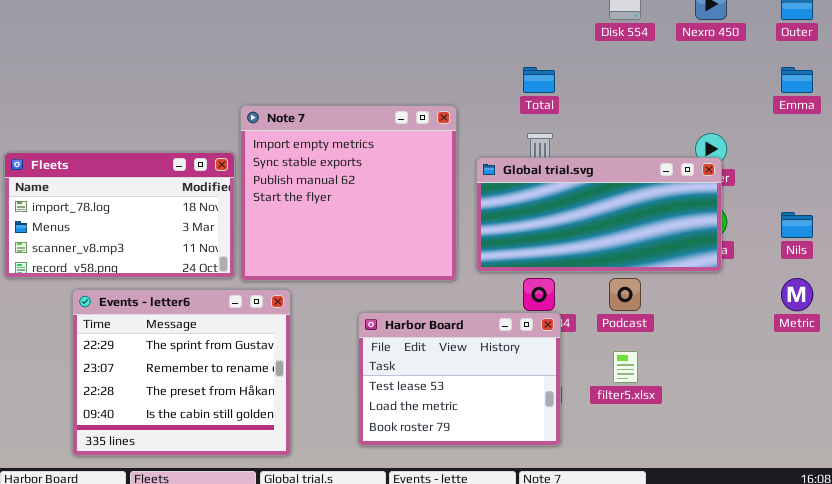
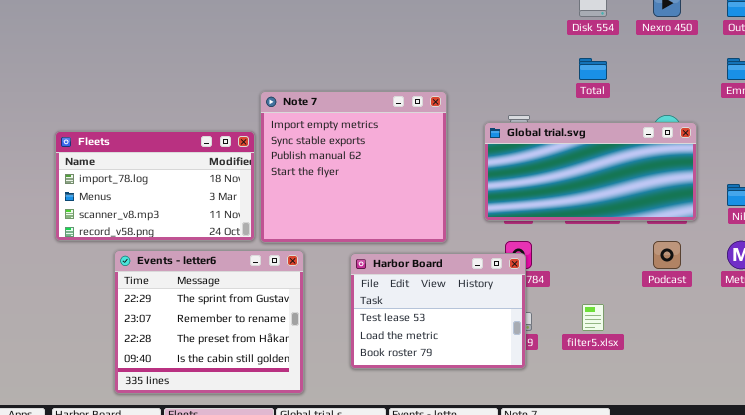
Total: [523,67,555,93] -> [579,58,607,80], moved
Global trial.svg: [476,157,722,272] -> [484,122,697,221], moved
Podcast: [609,278,641,311] -> [653,241,681,269], moved
Harbor Board: [358,312,561,446] -> [350,253,526,369], moved

